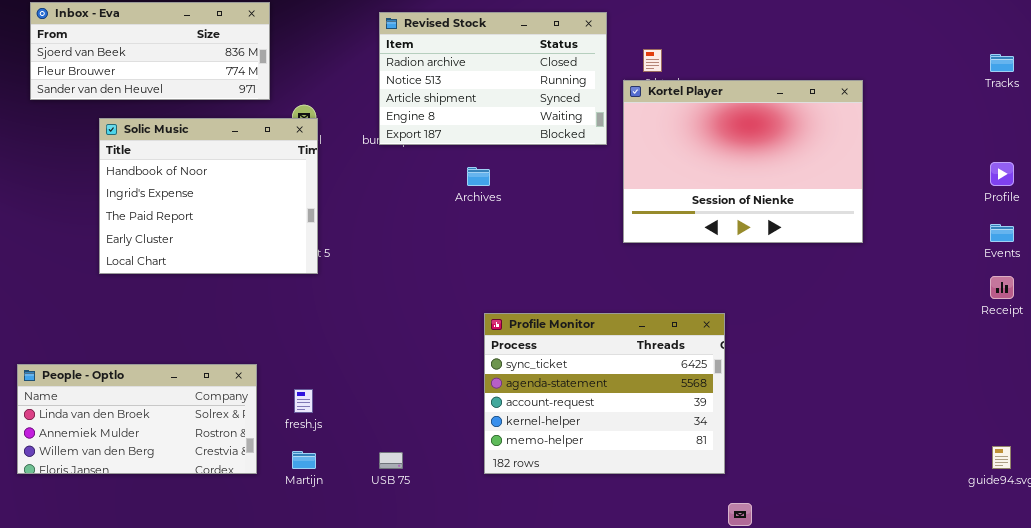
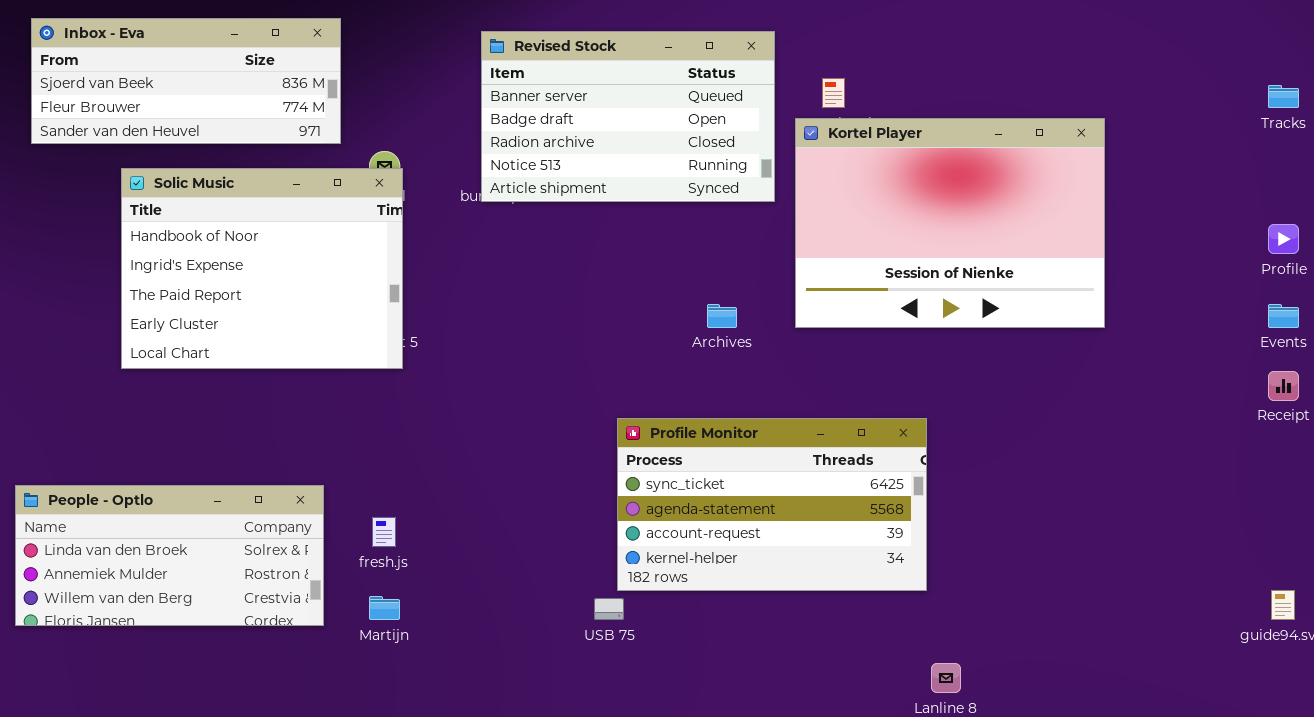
Revised Stock: [379,12,607,145] -> [481,31,775,202], scrolled up 2 rows
Archives: [467,167,490,186] -> [707,304,737,328], moved
Profile Monitor: [484,313,725,474] -> [617,418,927,591], resized
USB 75: [379,452,403,469] -> [594,598,624,620], moved

